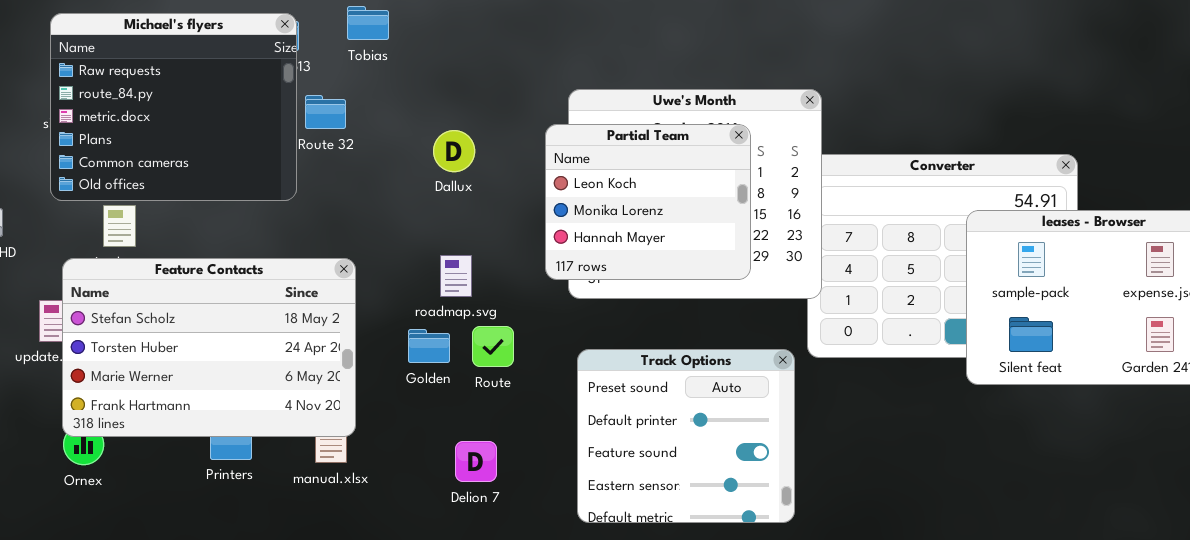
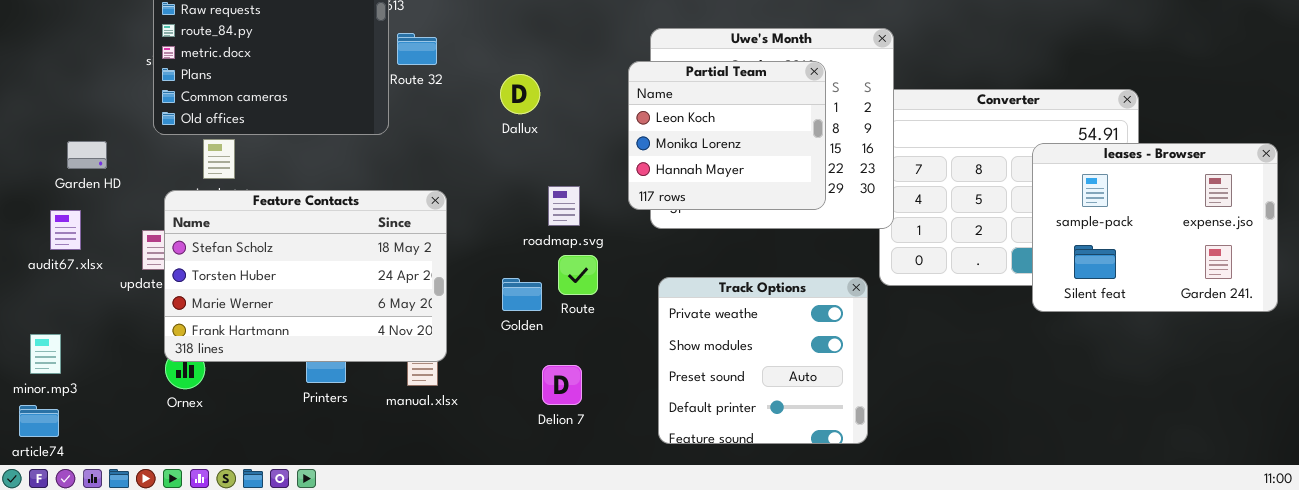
Dallux: [433,130,475,172] -> [500,74,540,114], moved
roadmap.svg: [440,255,472,297] -> [548,186,580,226], moved
Golden: [408,329,450,363] -> [502,278,542,311], moved
Track Options: [577,349,795,523] -> [658,277,868,444], scrolled up 2 rows

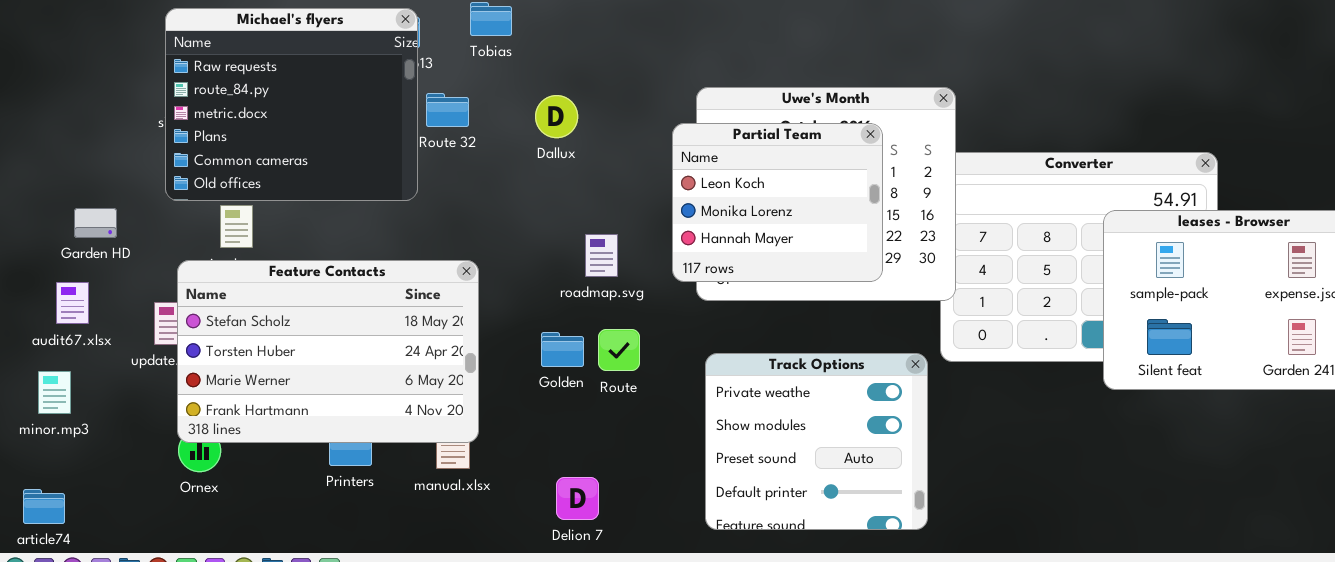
Dallux: [500,74,540,114] -> [535,95,578,138], moved
roadmap.svg: [548,186,580,226] -> [585,234,618,277], moved
Golden: [502,278,542,311] -> [541,332,584,367], moved
minor.mp3: [30,334,61,374] -> [38,371,71,414], moved
Delion 7: [542,365,582,405] -> [556,477,599,520], moved

